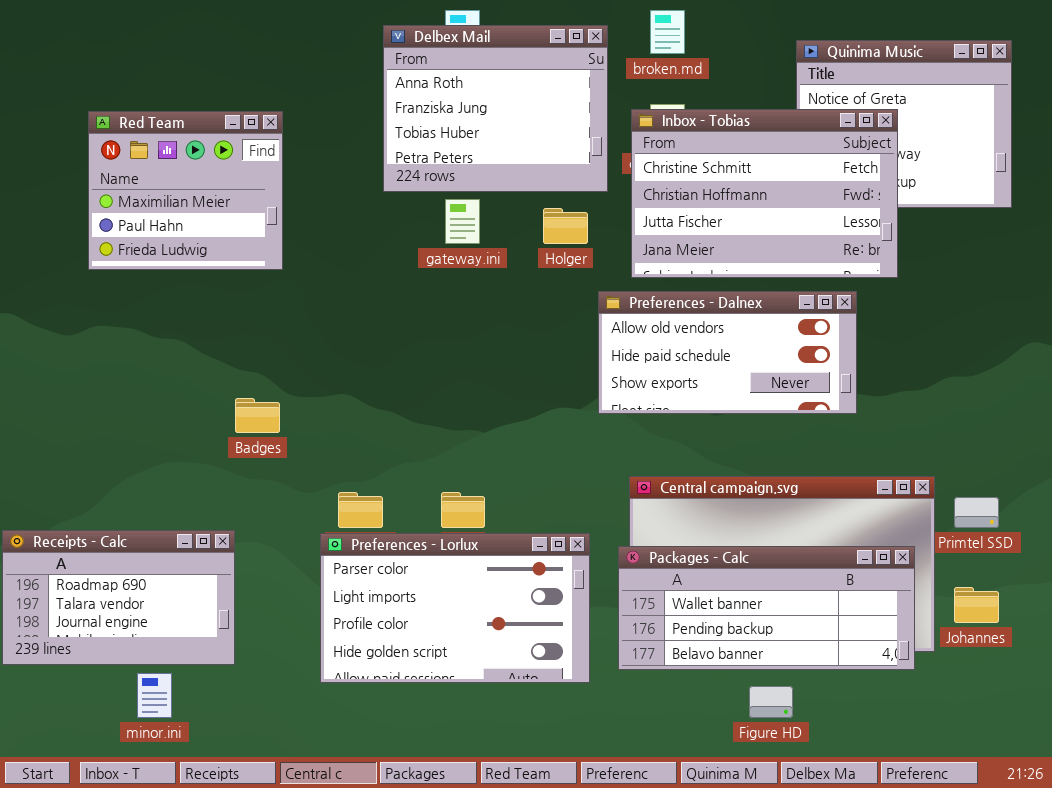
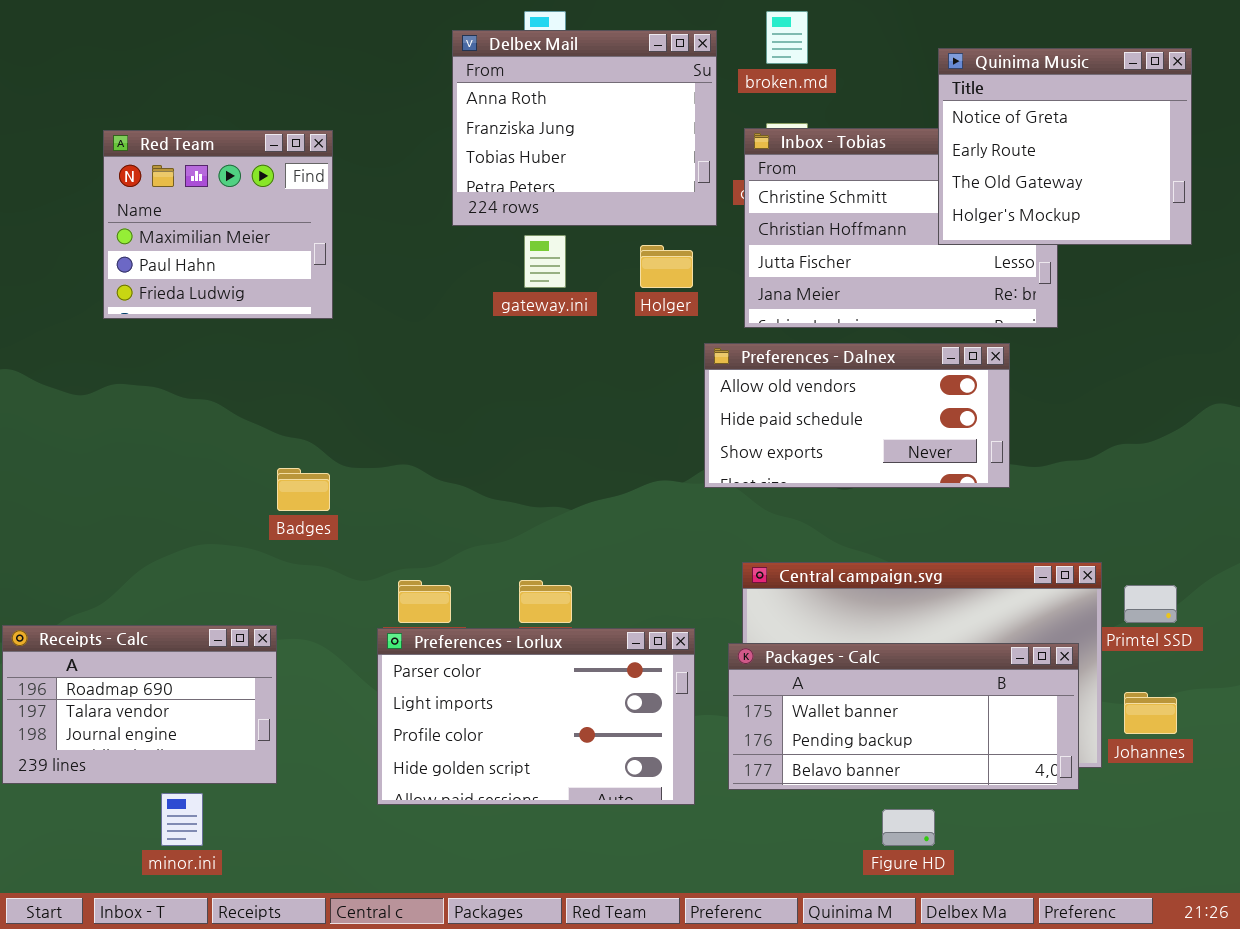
Quinima Music: [796,40,1012,208] -> [938,48,1192,245], raised

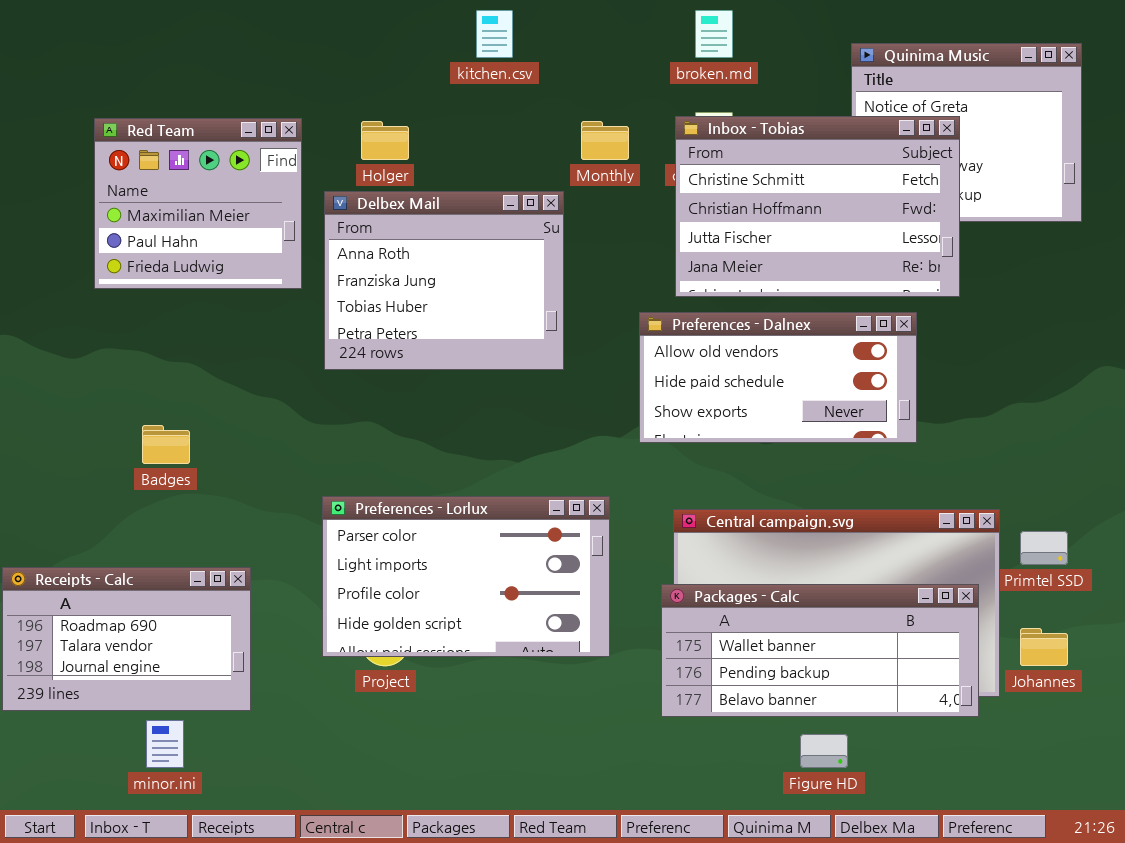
Delbex Mail: [452,30,717,226] -> [324,191,564,370], moved
Inbox - Tobias: [744,128,1058,328] -> [675,116,960,297], raised
Holger: [640,245,693,288] -> [361,121,409,160], moved
Badges: [277,468,330,511] -> [142,425,190,464], moved
Preferences - Lorlux: [377,628,695,805] -> [322,496,610,657], moved

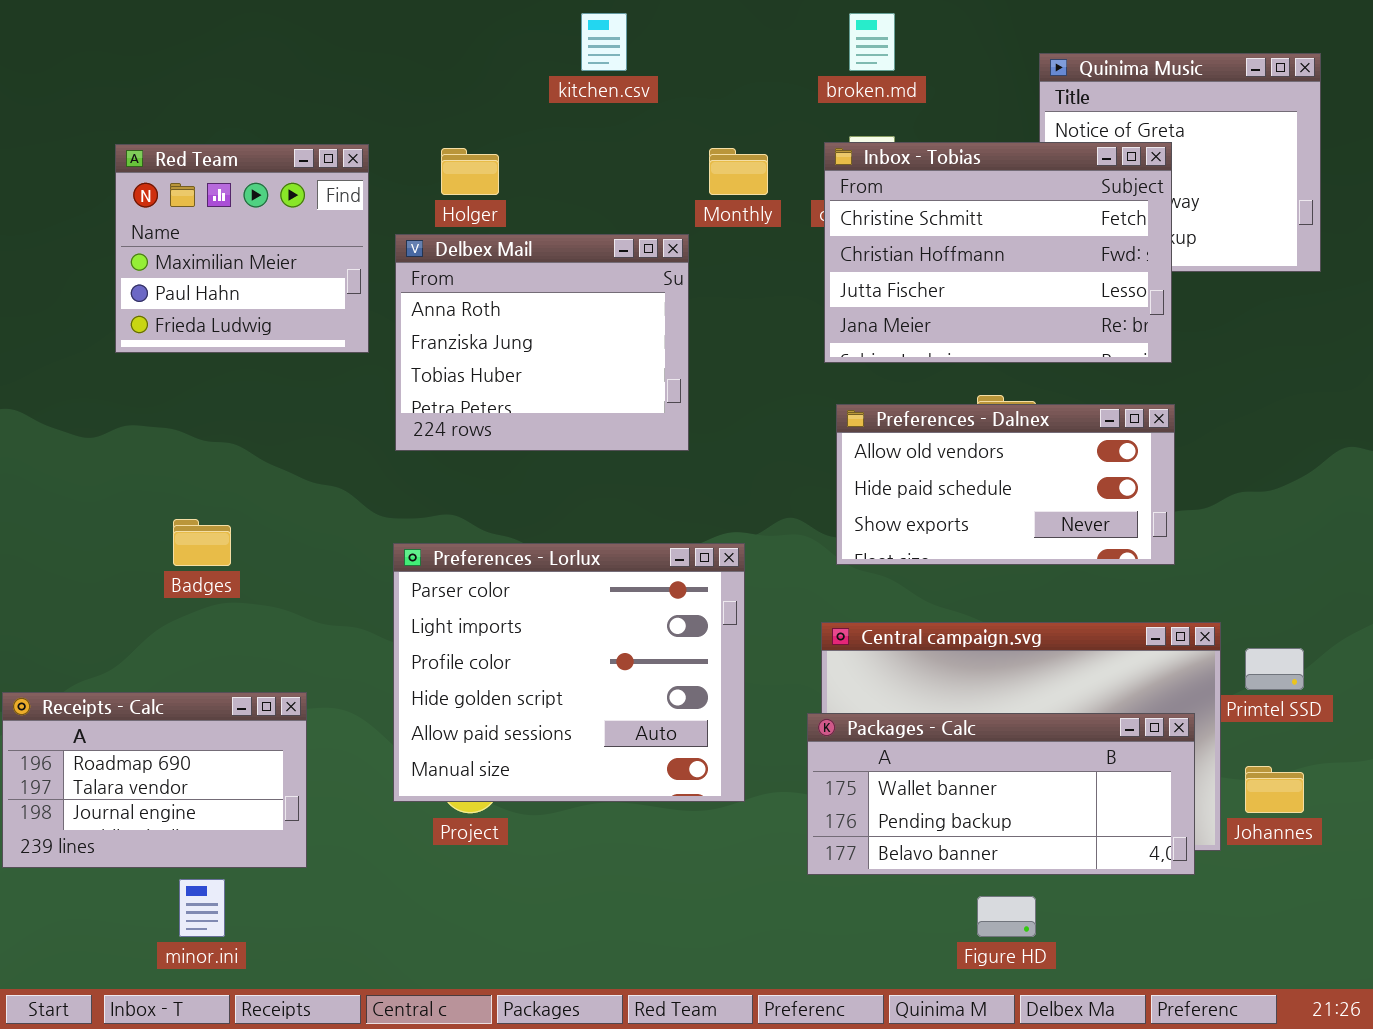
Preferences - Dalnex: [639,312,917,443] -> [836,404,1175,565], moved
Preferences - Lorlux: [322,496,610,657] -> [393,543,745,802], resized

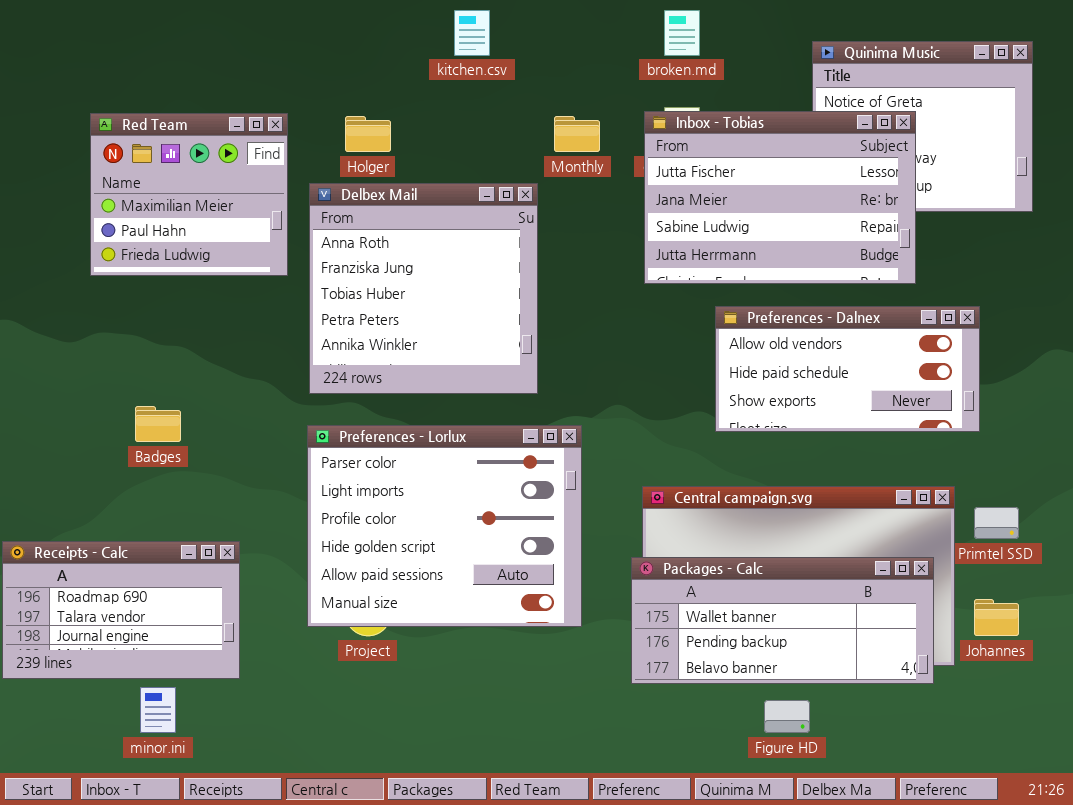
Inbox - Tobias: [824,142,1172,363] -> [644,111,916,284], scrolled down 2 rows
Delbex Mail: [395,234,689,451] -> [309,183,538,394], resized
Preferences - Dalnex: [836,404,1175,565] -> [715,306,980,432], moved

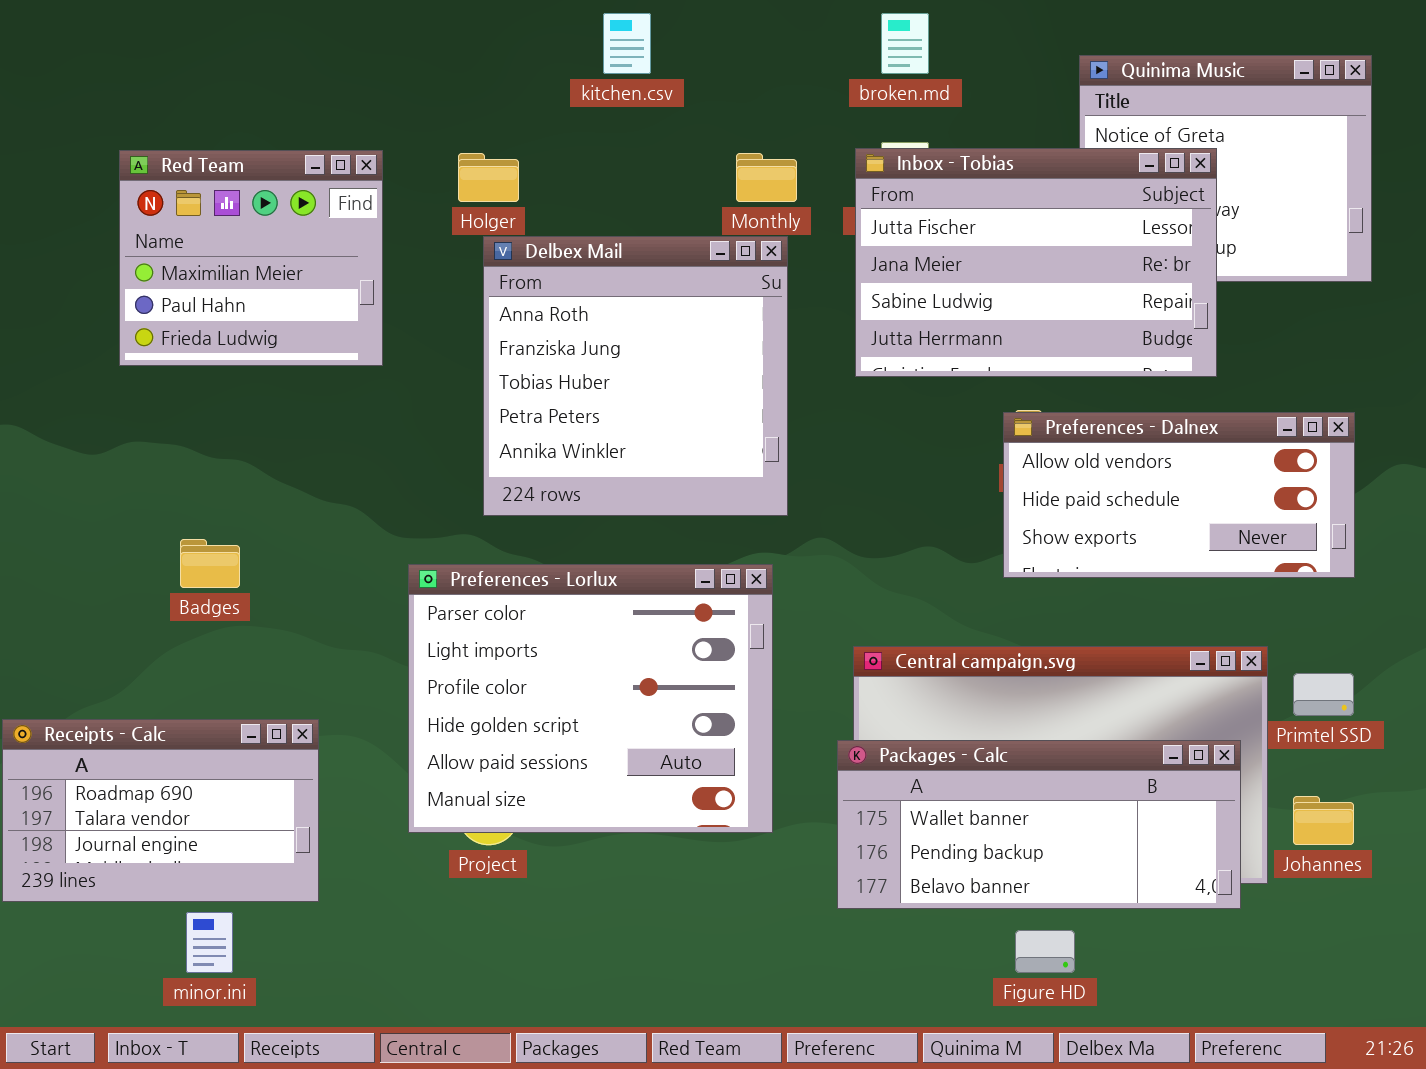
Delbex Mail: [309,183,538,394] -> [483,236,788,516], moved
Preferences - Dalnex: [715,306,980,432] -> [1003,412,1355,578], moved

